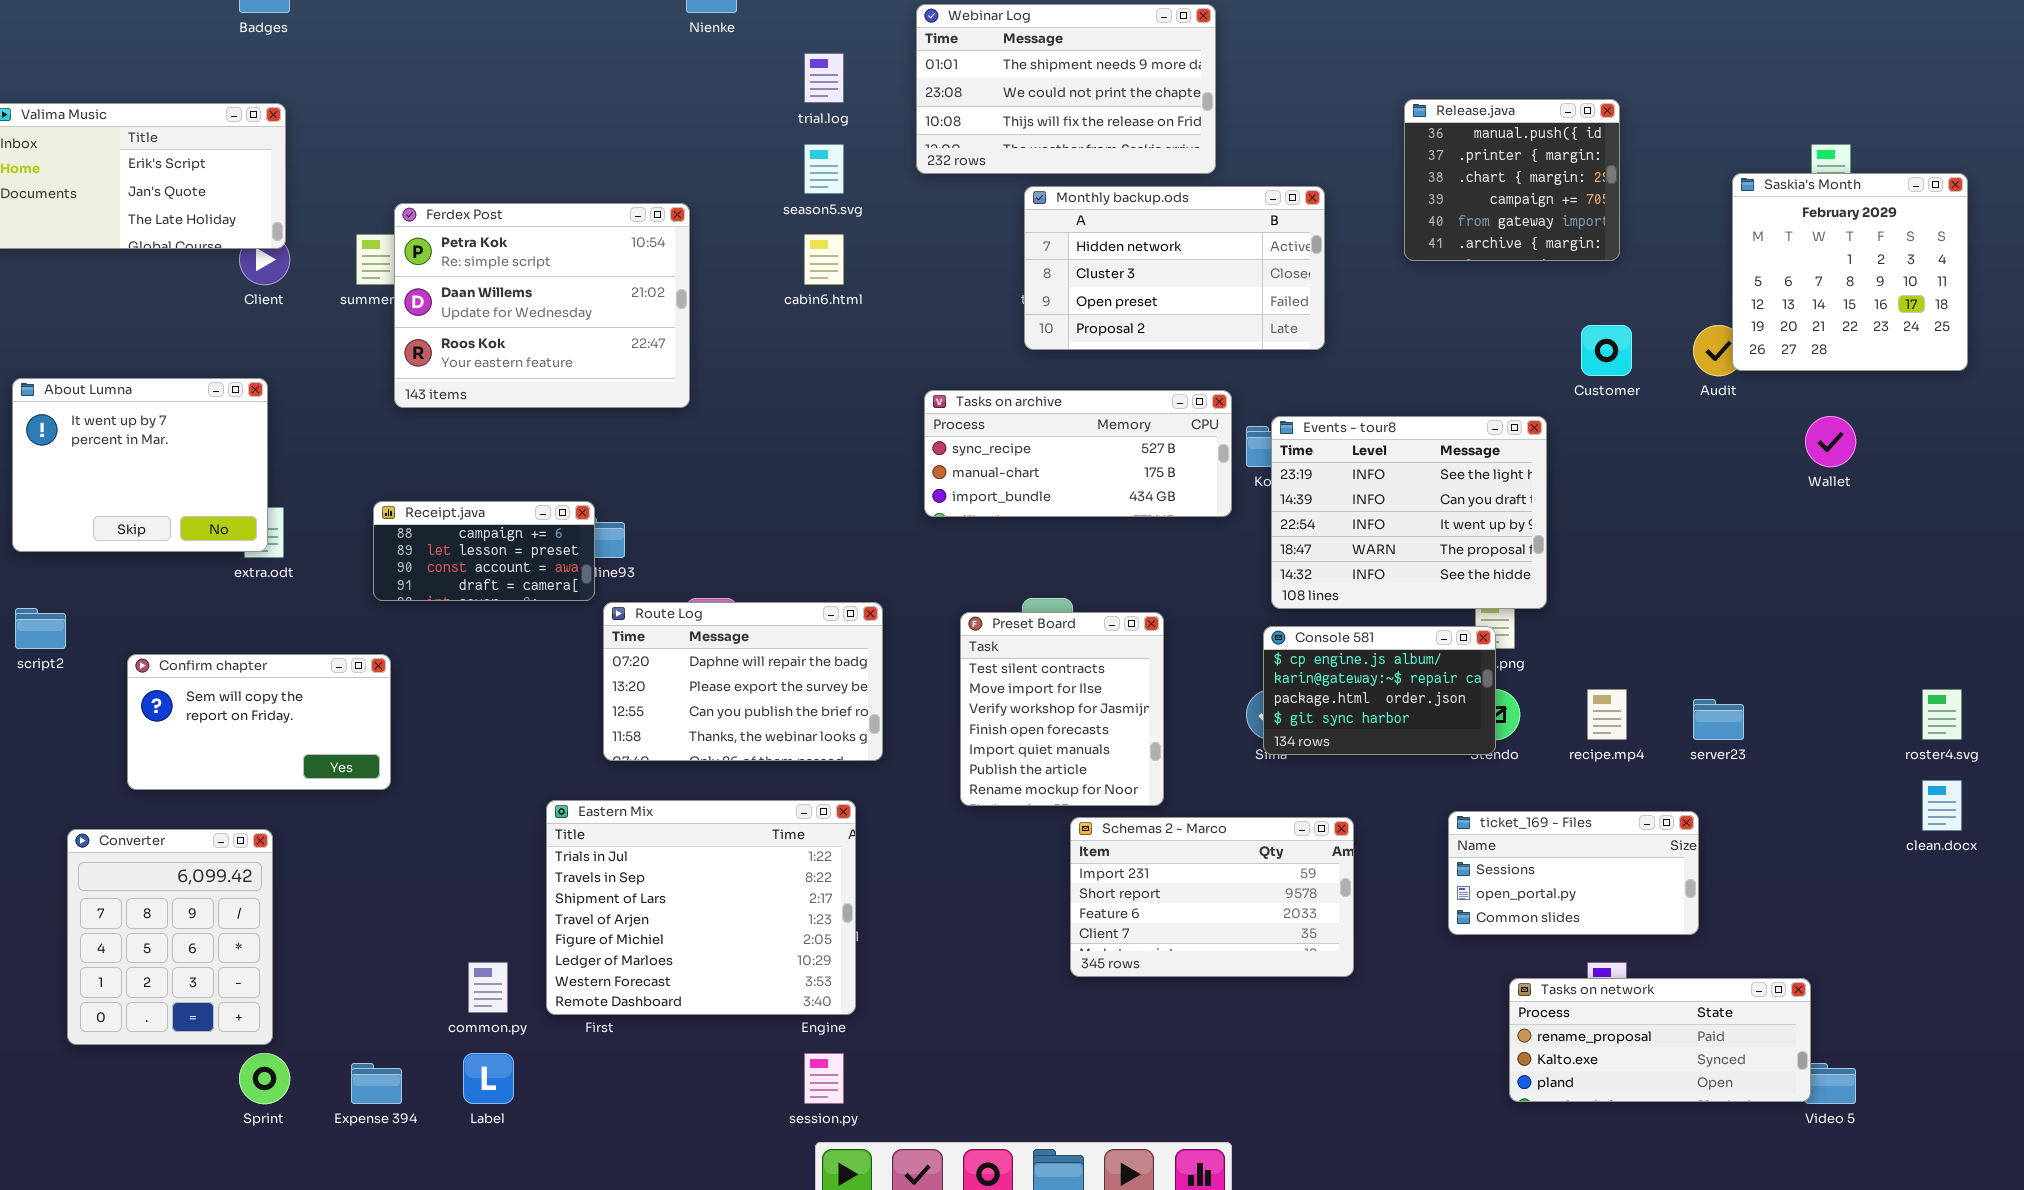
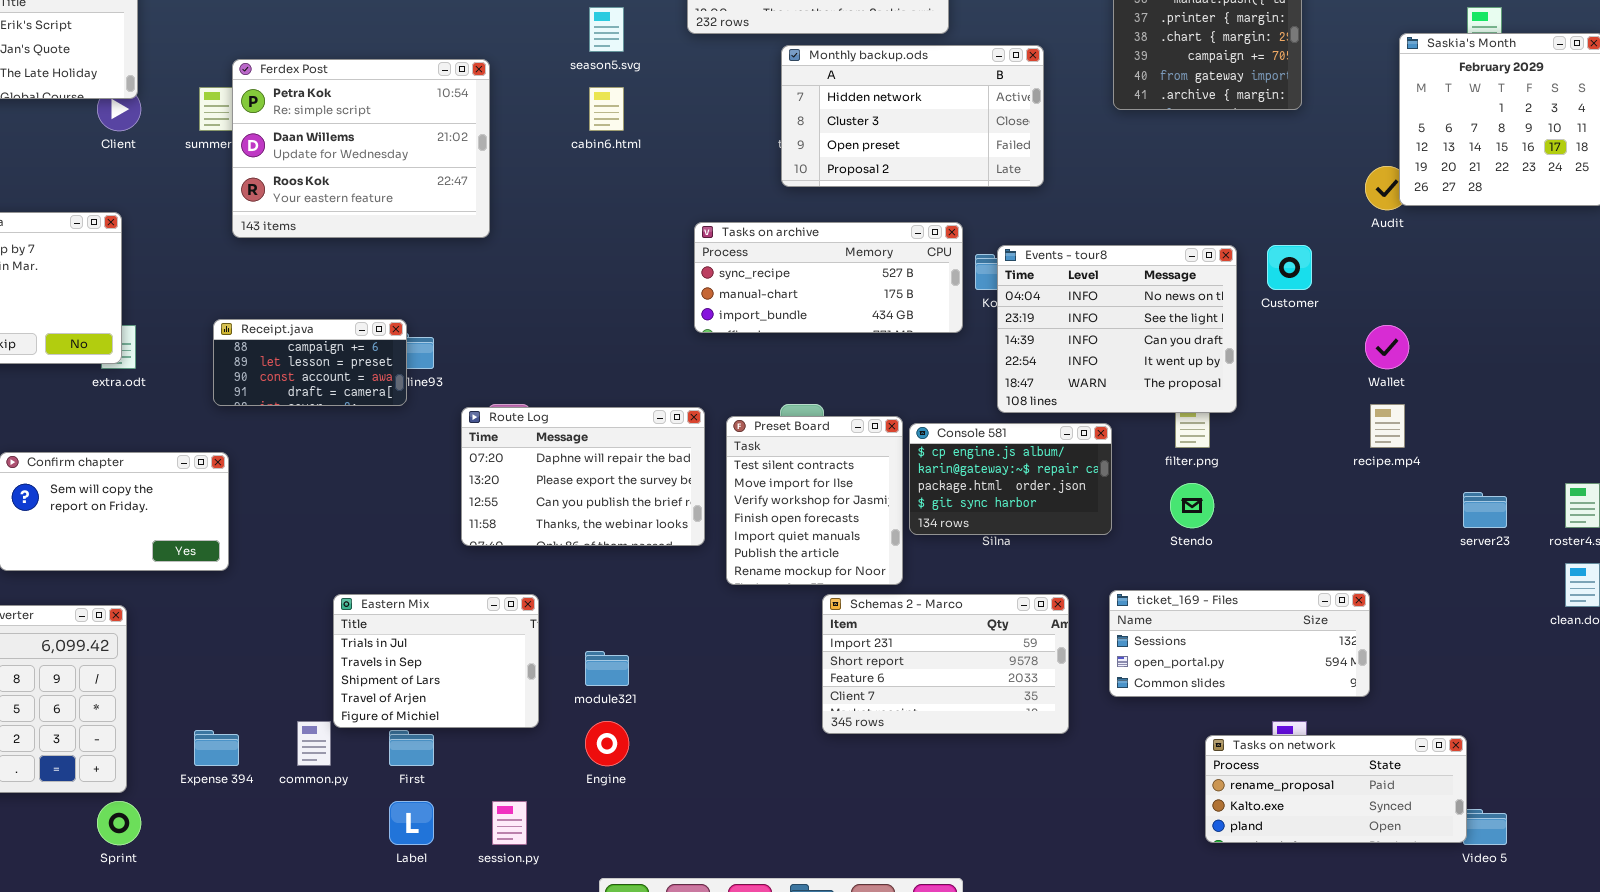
Customer: [1581,325,1632,376] -> [1267,245,1312,290], moved
Events - tour8: [1271,416,1547,609] -> [997,245,1237,413], scrolled up 1 row
Wallet: [1805,416,1856,467] -> [1365,325,1409,369], moved
Route Log: [603,602,883,761] -> [461,407,705,546], moved
Console 581: [1263,626,1496,755] -> [909,423,1112,535], moved
recipe.mp4: [1587,689,1627,740] -> [1370,404,1405,448], moved
server23: [1693,699,1744,740] -> [1463,492,1507,528], moved
Eastern Mix: [546,800,856,1015] -> [333,594,539,728], moved, resized
ticket_169 - Files: [1448,811,1699,935] -> [1109,590,1370,697], resized
Label: [463,1053,514,1104] -> [389,801,434,845], moved
session.py: [804,1053,844,1104] -> [492,801,527,845], moved
Expense 394: [351,1063,402,1104] -> [194,730,239,766], moved

